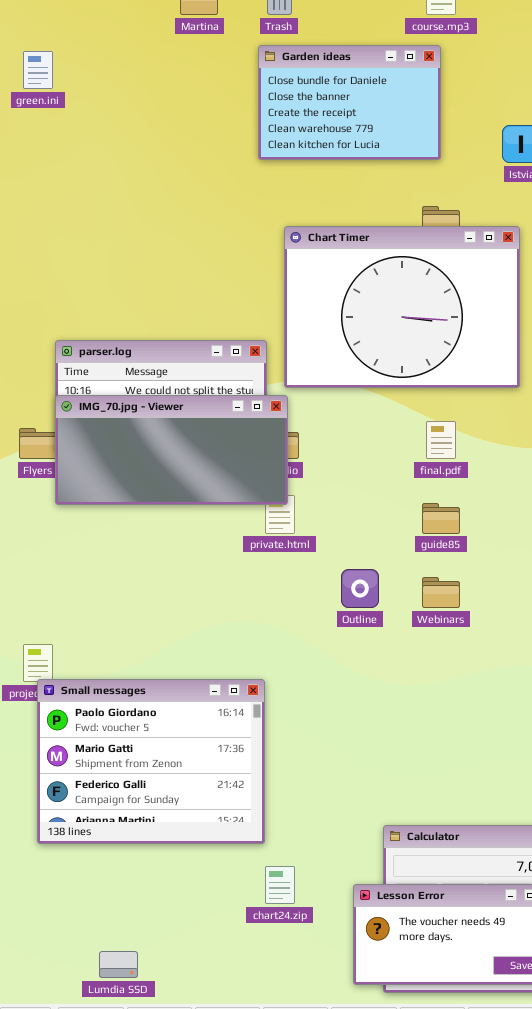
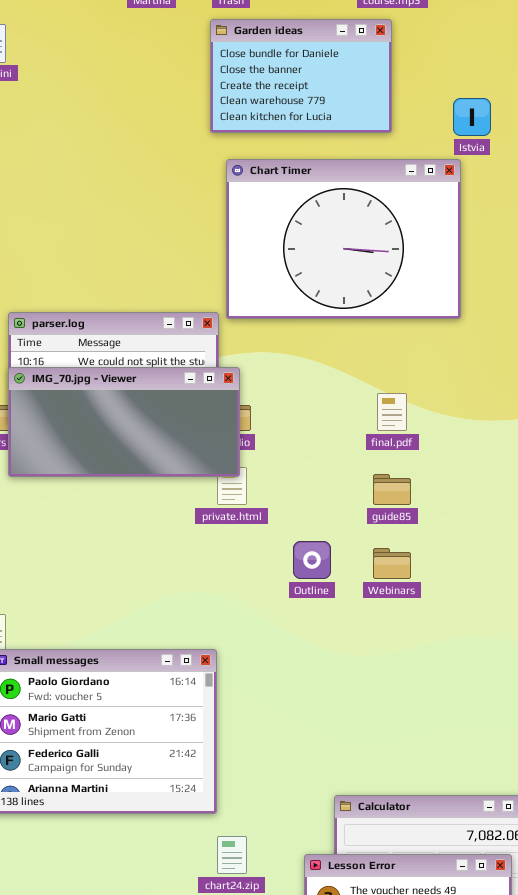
Chart Timer: [284,226,520,388] -> [226,159,461,319], moved

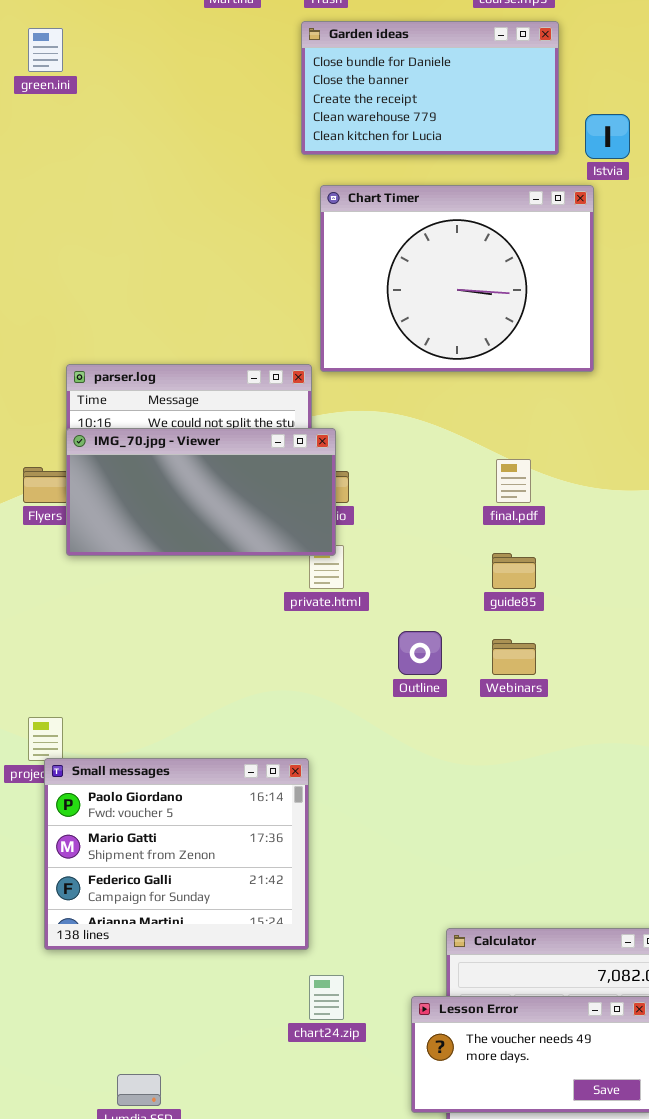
Garden ideas: [210,19,392,133] -> [301,21,559,155], resized

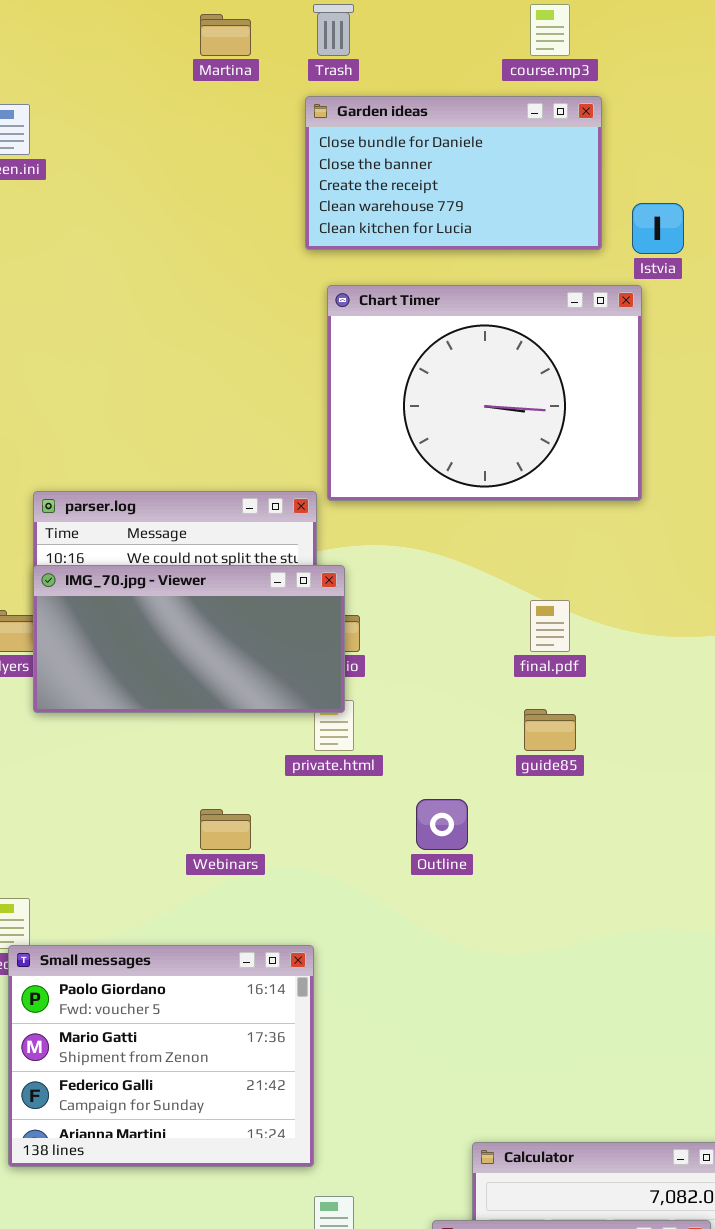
Webinars: [492,639,536,675] -> [200,809,251,850], moved

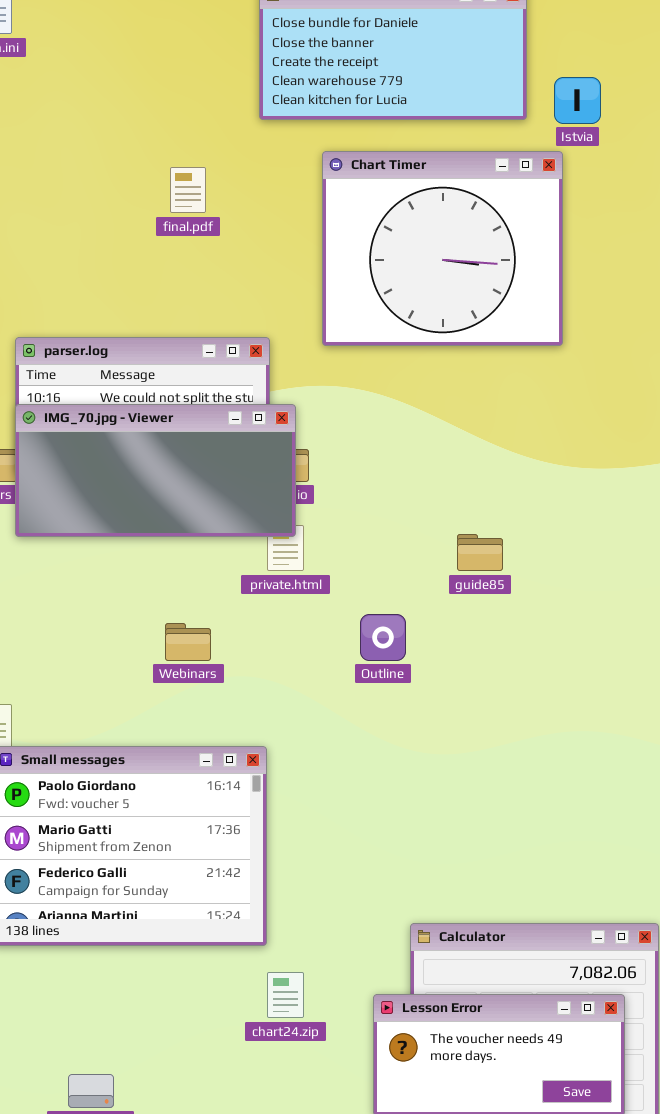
Chart Timer: [327,285,642,501] -> [322,151,563,346], resized
final.pdf: [530,600,570,652] -> [170,167,206,213], moved

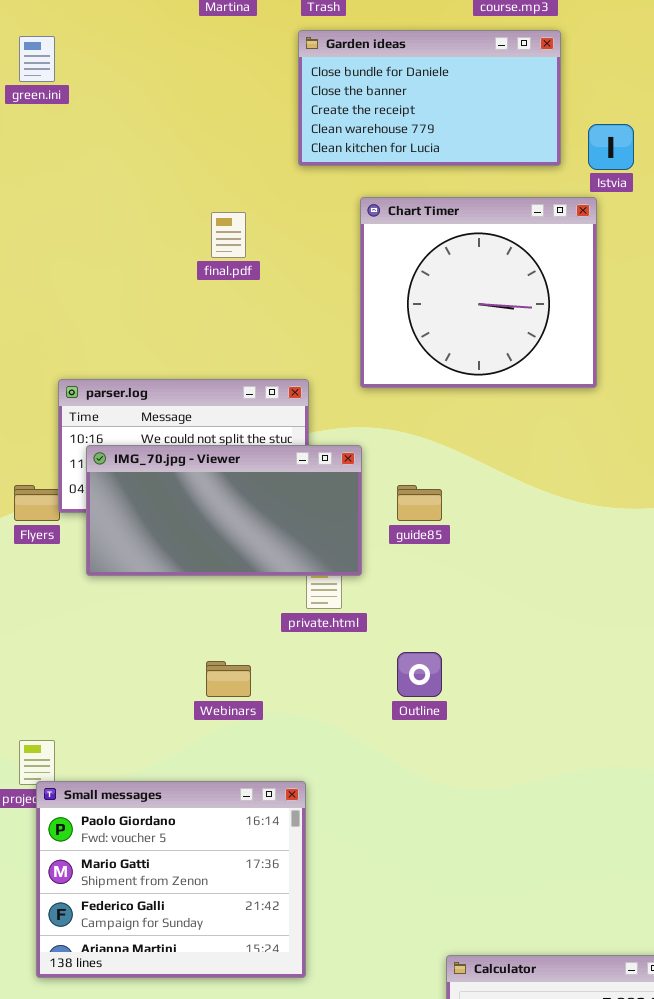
IMG_70.jpg - Viewer: [15,404,296,537] -> [86,445,362,576], moved
guide85: [457,534,503,571] -> [397,485,442,521], moved

